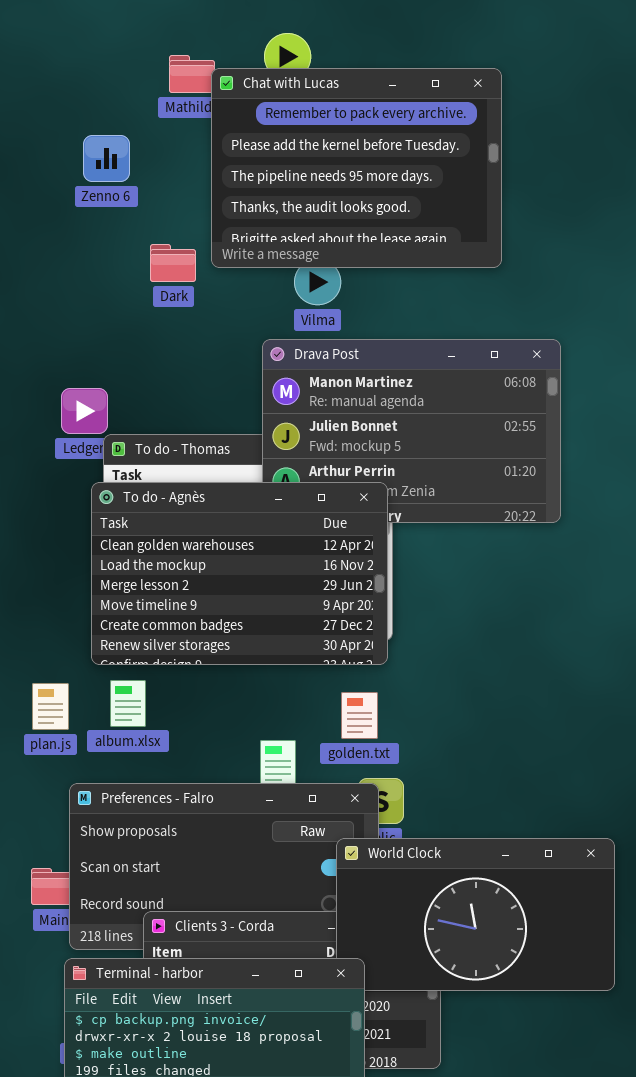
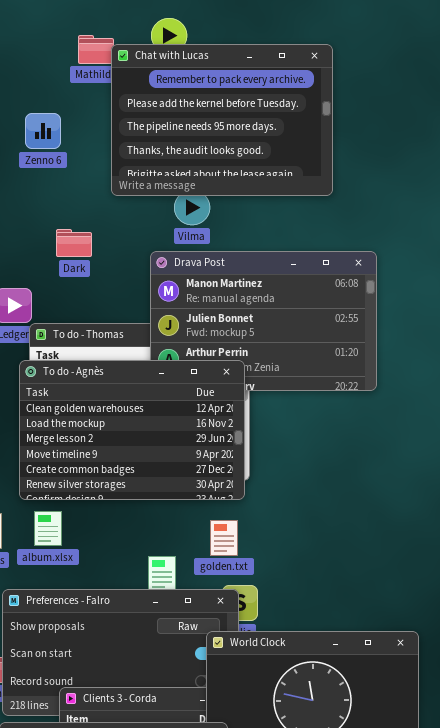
Zenno 6: [83,135,130,182] -> [25,113,61,149], moved
Dark: [150,244,196,282] -> [56,229,92,257], moved

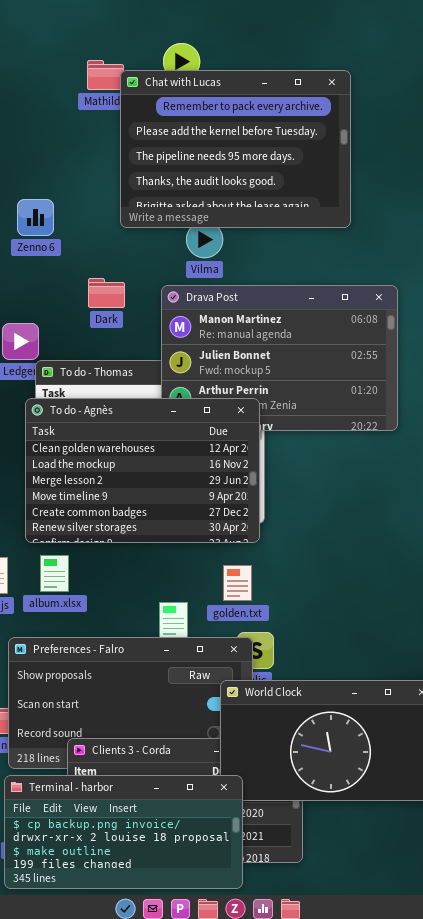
Zenno 6: [25,113,61,149] -> [17,199,54,236], moved
Dark: [56,229,92,257] -> [88,278,125,308], moved

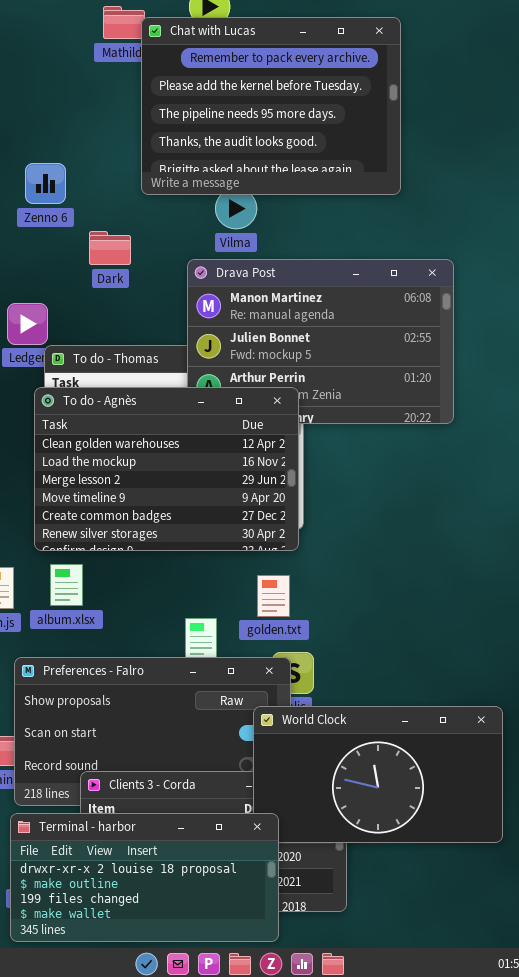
Dark: [88,278,125,308] -> [89,231,131,265], moved
Terminal - harbor: [4,775,243,889] -> [10,813,279,942], scrolled down 1 row

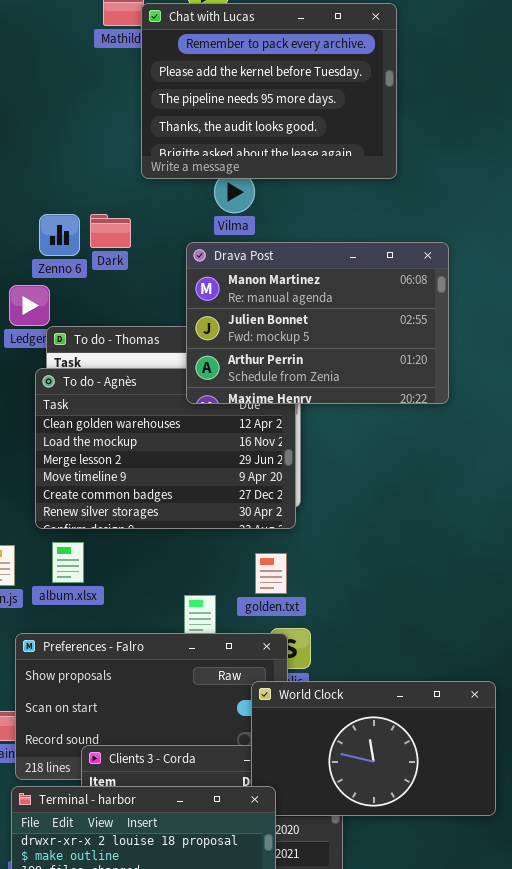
Zenno 6: [25,163,66,204] -> [39,214,80,256], moved
Drava Post: [187,259,454,424] -> [186,242,449,404], raised

